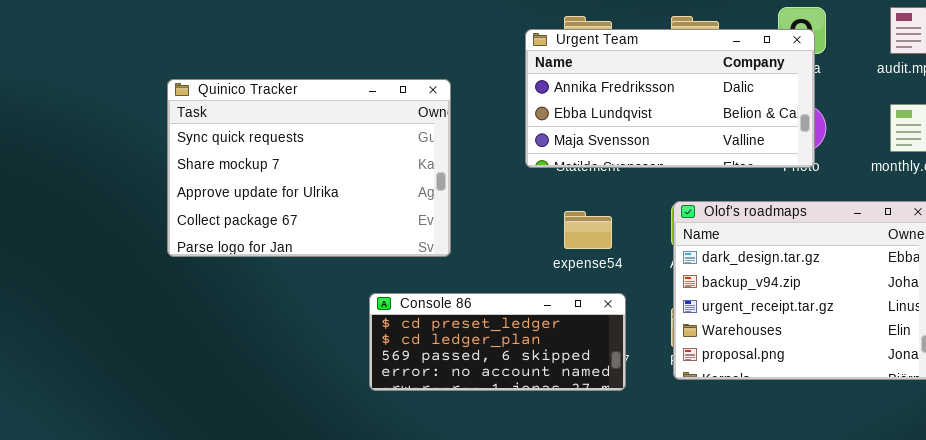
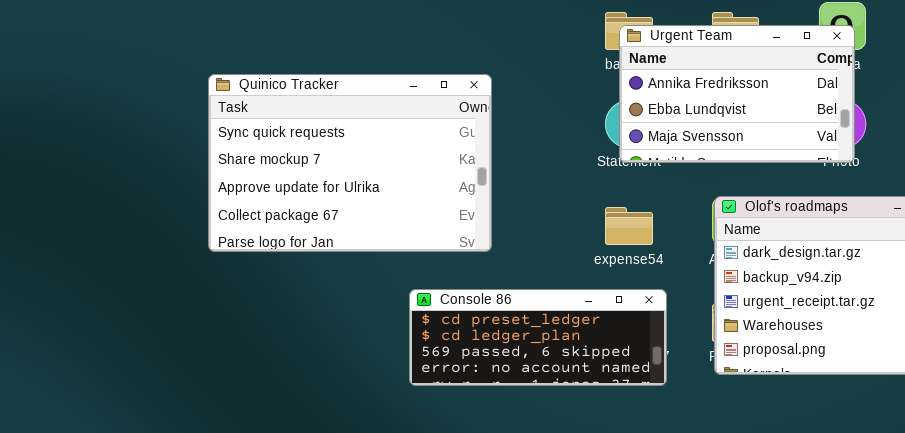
Urgent Team: [525,29,815,168] -> [619,25,855,163], resized

